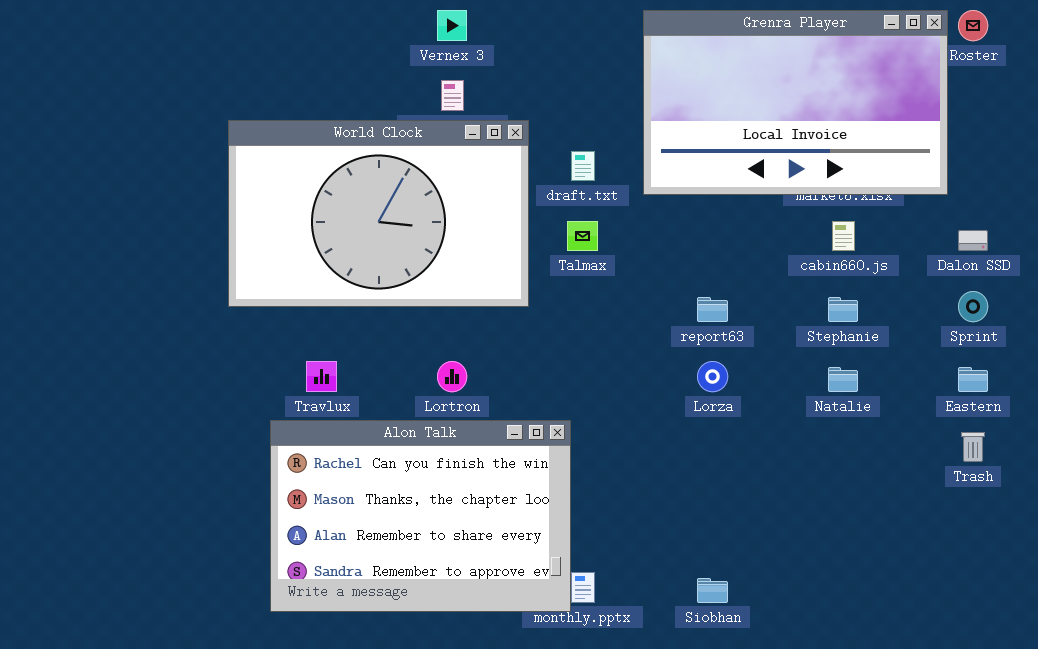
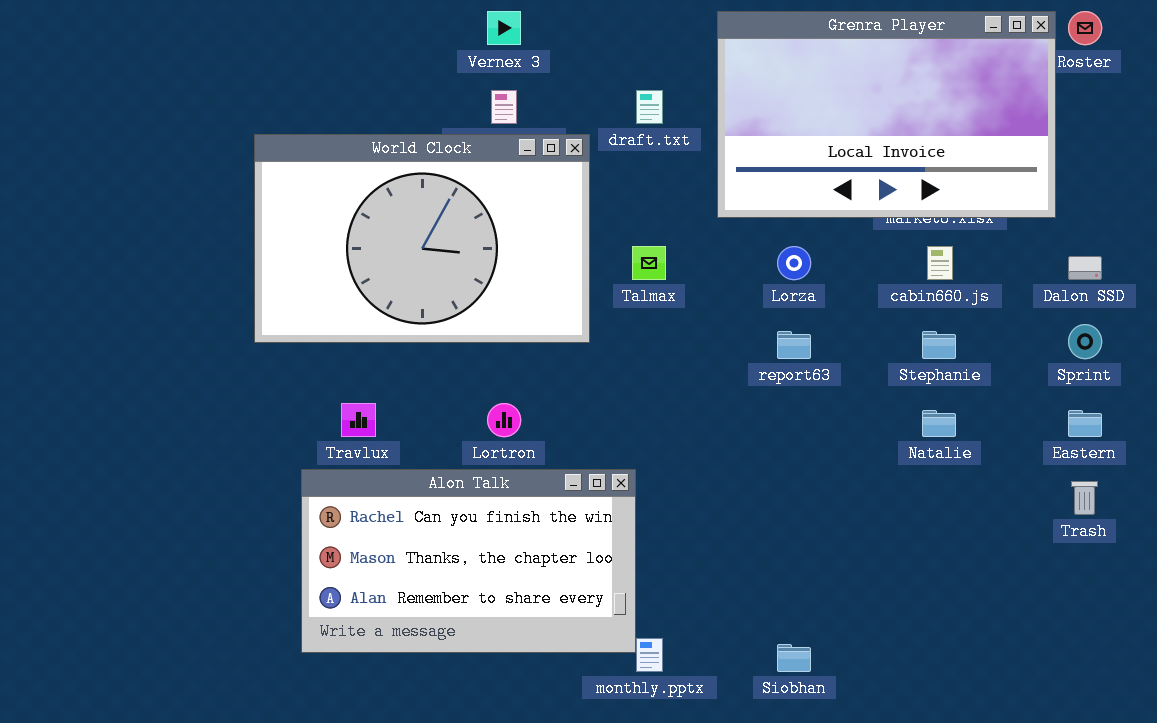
draft.txt: [571,151,595,181] -> [636,90,663,124], moved
Lorza: [697,361,728,392] -> [777,246,811,280], moved
Alon Talk: [270,420,571,612] -> [301,469,636,653], resized

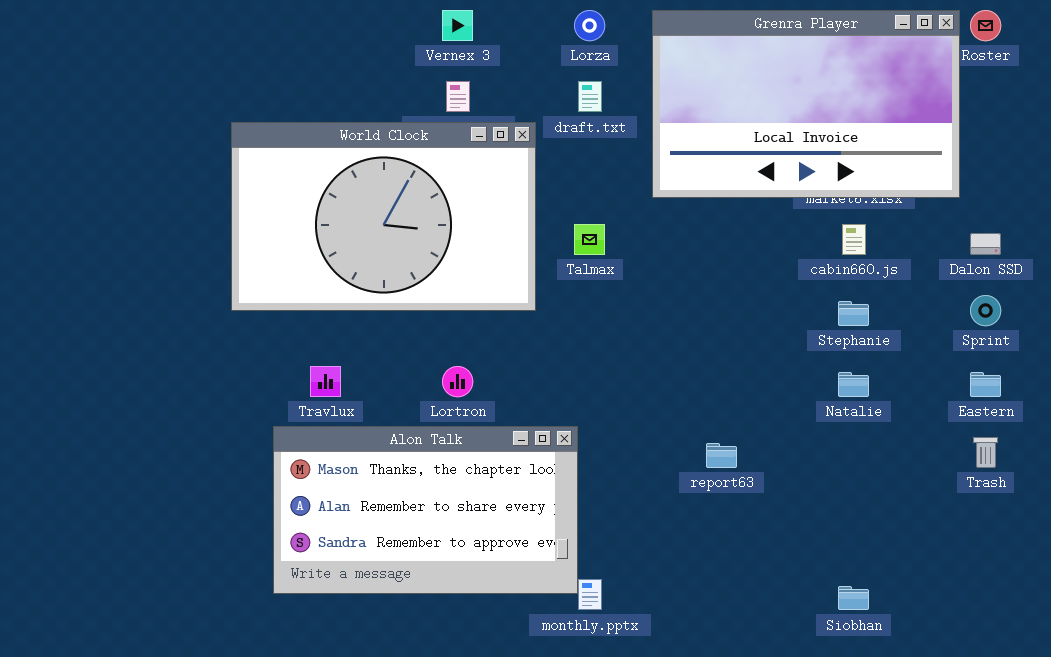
Lorza: [777,246,811,280] -> [574,10,605,41], moved
report63: [777,331,811,359] -> [706,443,737,468], moved
Alon Talk: [301,469,636,653] -> [273,426,578,594], scrolled down 1 row
Siobhan: [777,644,811,672] -> [838,586,869,610], moved

